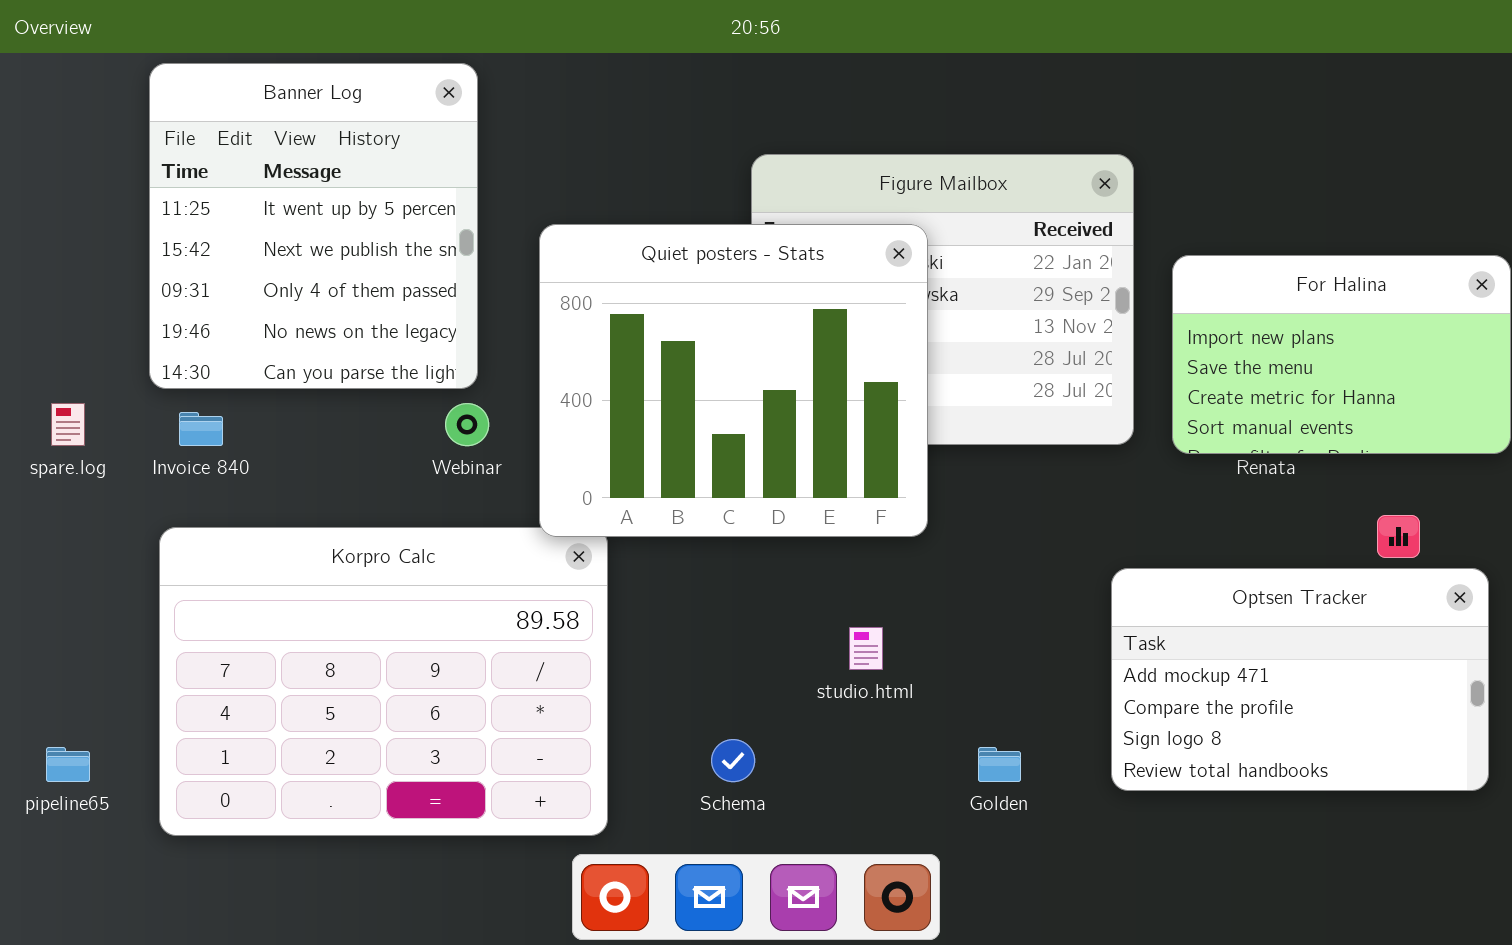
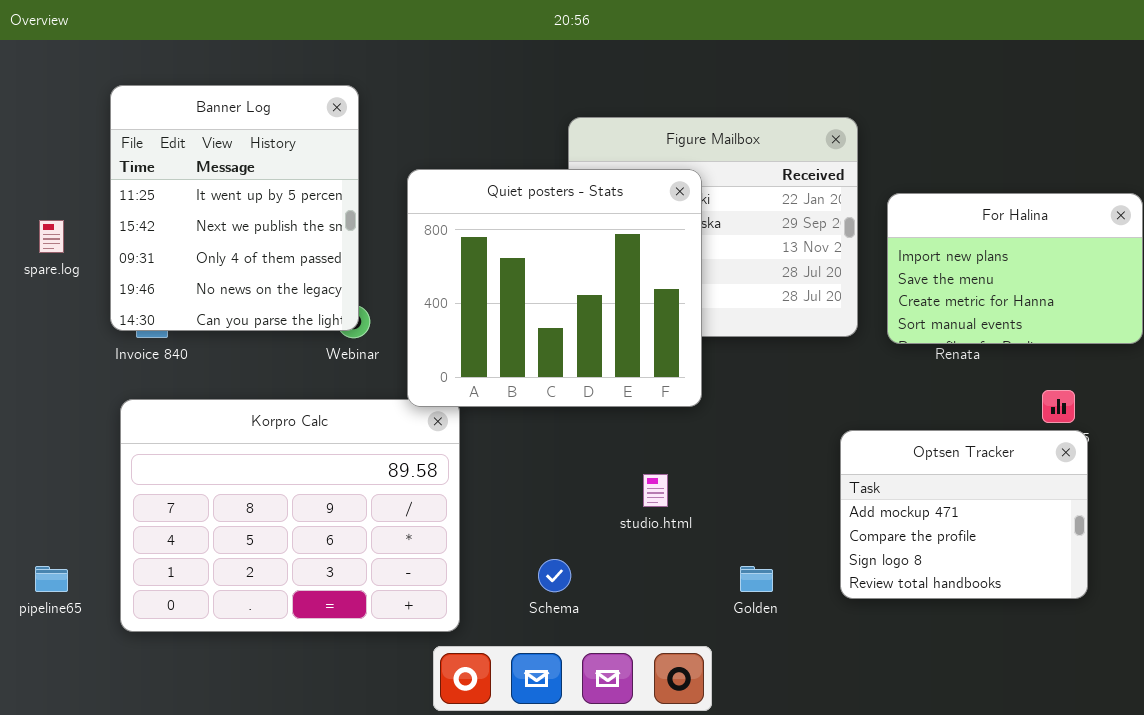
Banner Log: [149,63,478,389] -> [110,85,359,331], moved
spare.log: [51,403,85,446] -> [39,220,64,253], moved
Optsen Tracker: [1111,568,1489,791] -> [840,430,1088,599], resized

